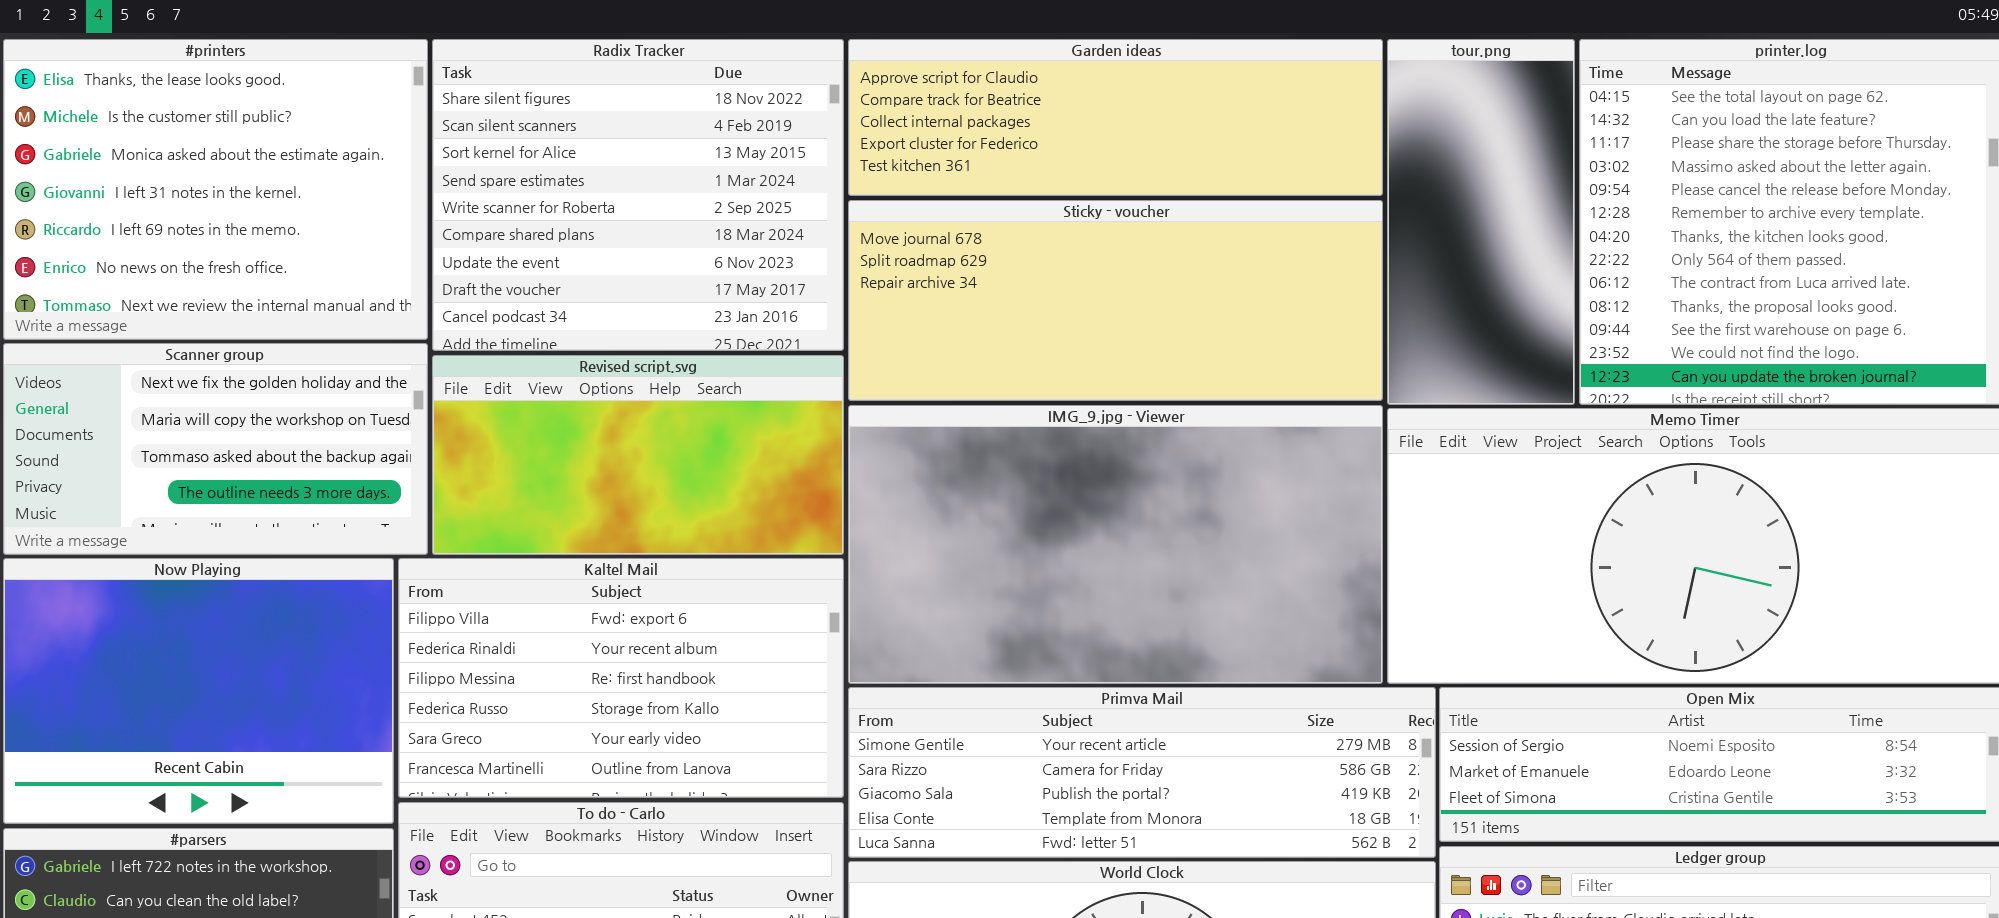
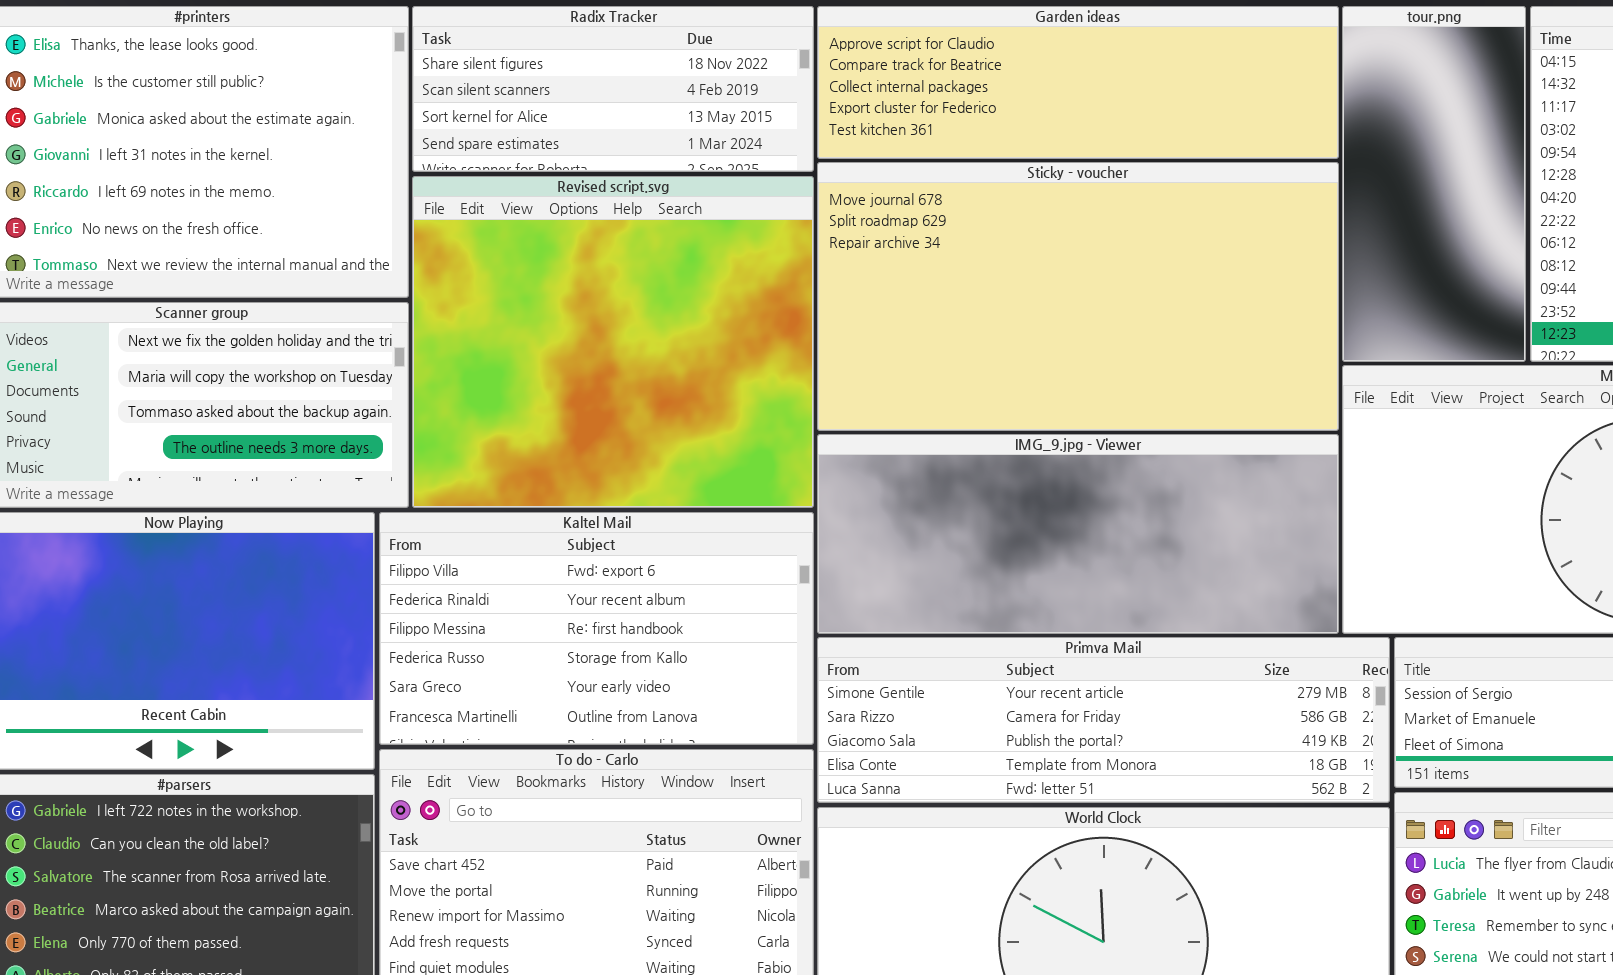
Radix Tracker: [432,39,844,351] -> [412,6,814,172], resized
Sticky - voucher: [848,200,1383,401] -> [817,162,1339,431], resized
Revised script.svg: [432,355,844,555] -> [412,176,814,508], resized
IMG_9.jpg - Viewer: [848,405,1383,684] -> [817,434,1339,634], resized

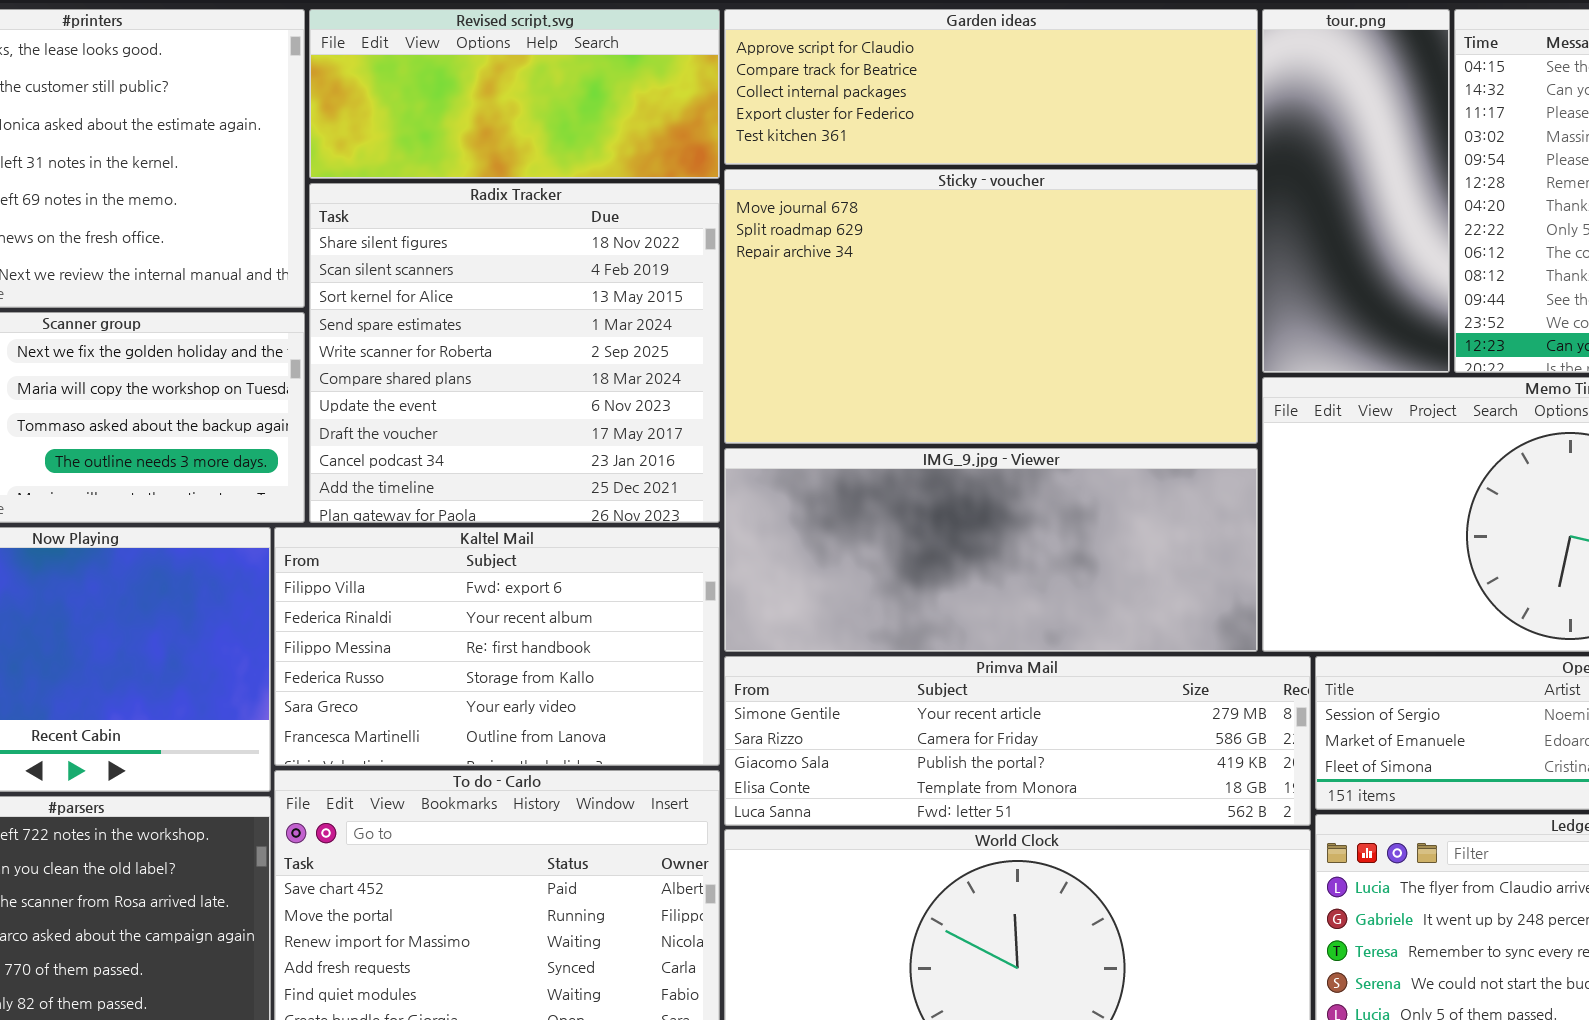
Radix Tracker: [412,6,814,172] -> [309,183,720,523], moved, resized
Revised script.svg: [412,176,814,508] -> [309,9,720,179], moved, resized

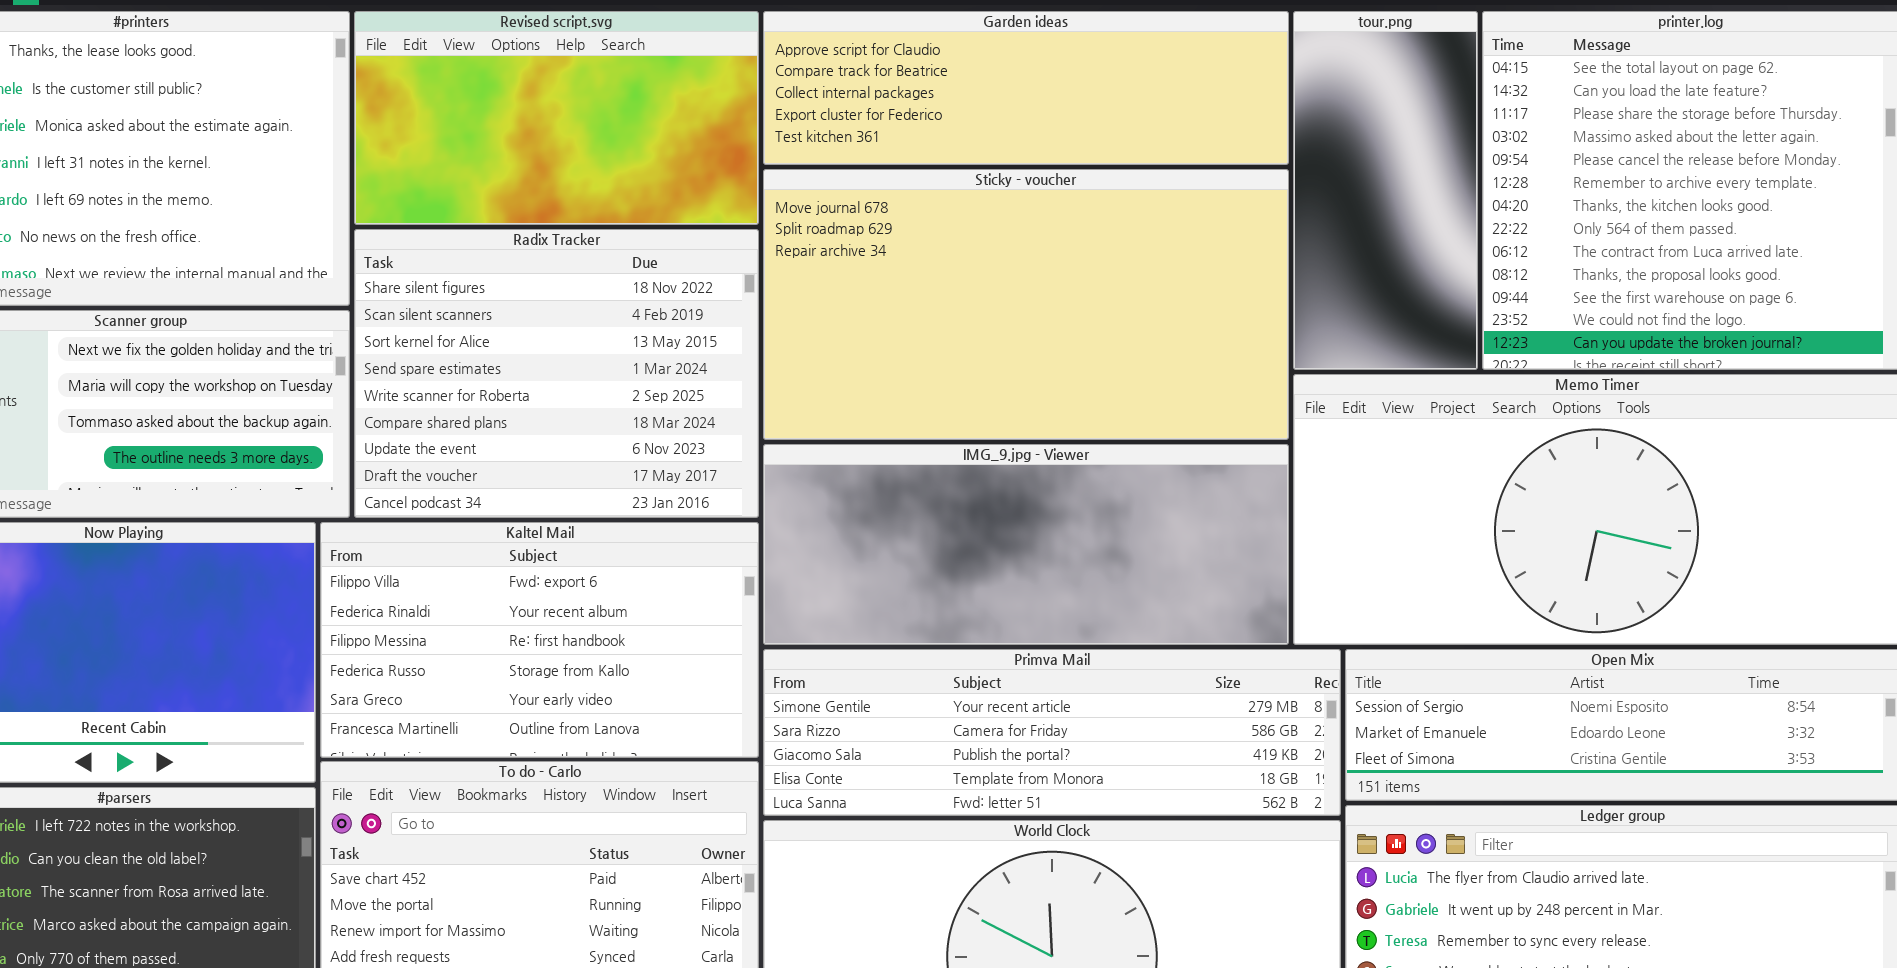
Revised script.svg: [309,9,720,179] -> [354,11,759,225], resized
Radix Tracker: [309,183,720,523] -> [354,229,759,518], resized

